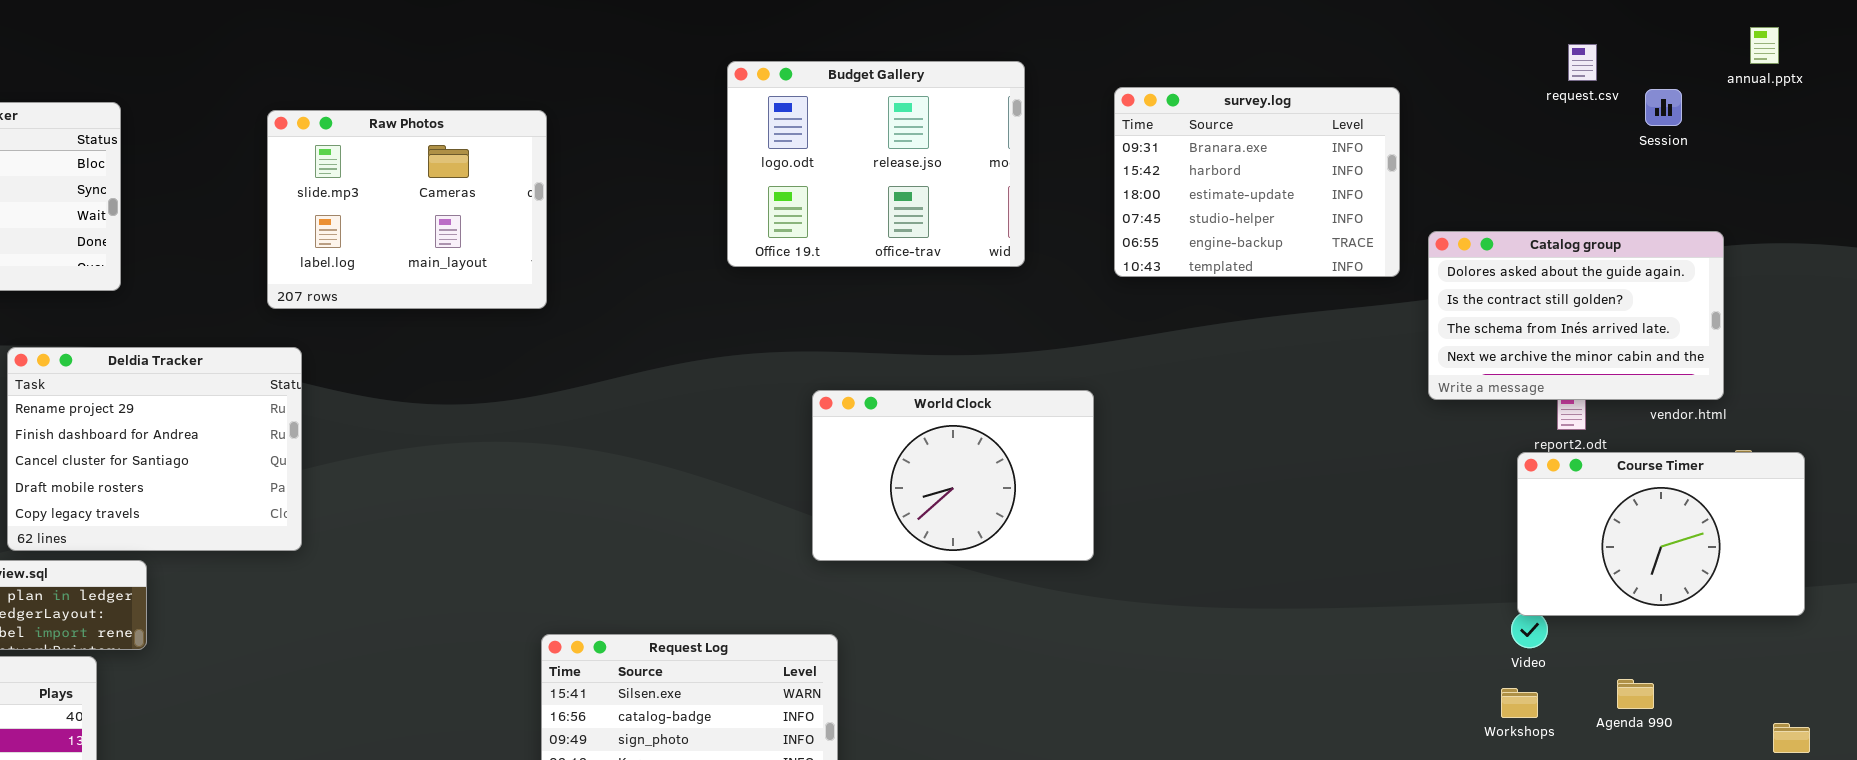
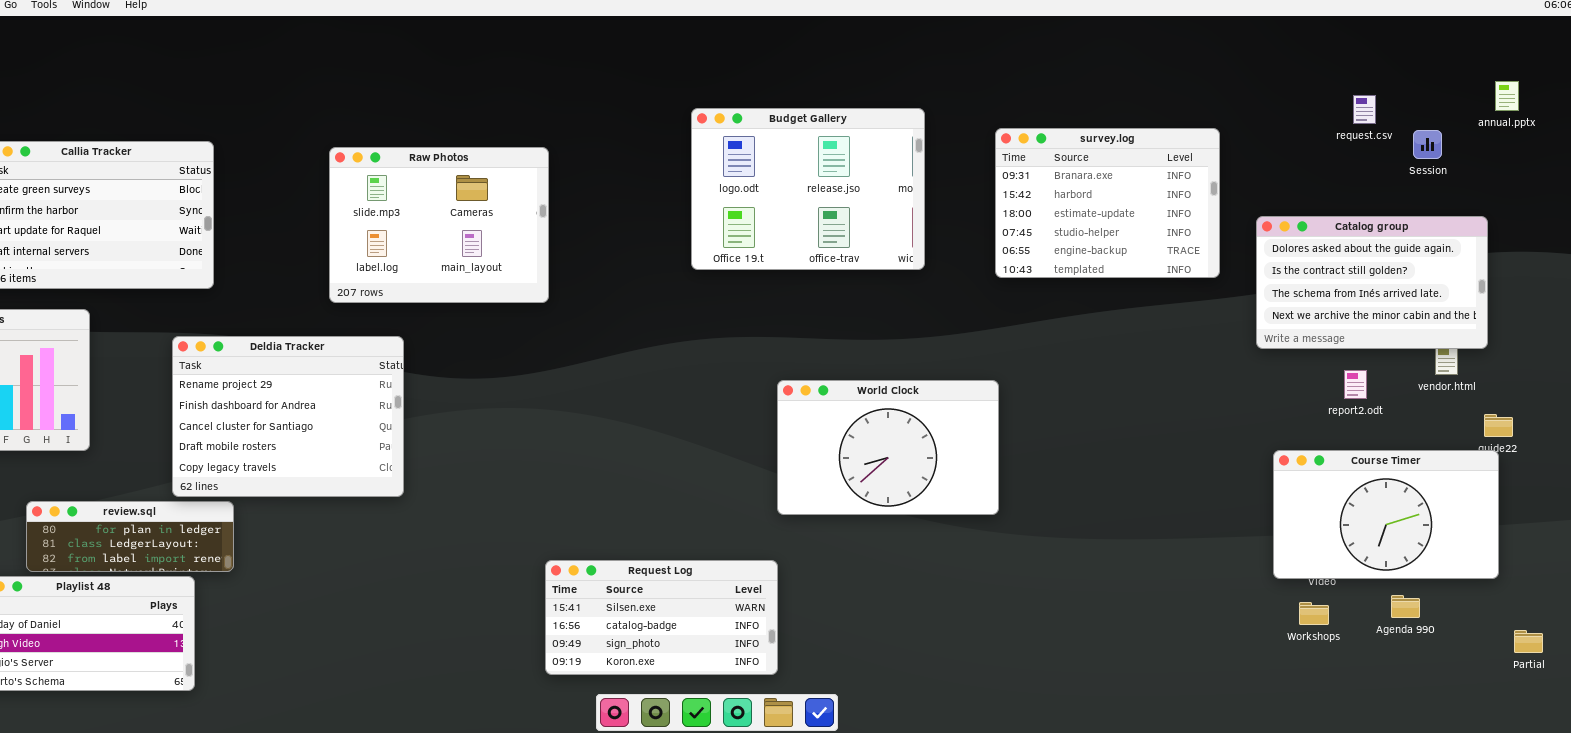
Catalog group: [1428,231,1724,400] -> [1256,216,1488,349], moved
Deldia Tracker: [7,347,302,551] -> [172,336,404,497], moved
World Clock: [812,390,1094,561] -> [777,380,999,515], moved
Course Timer: [1517,452,1805,616] -> [1273,450,1499,579], moved

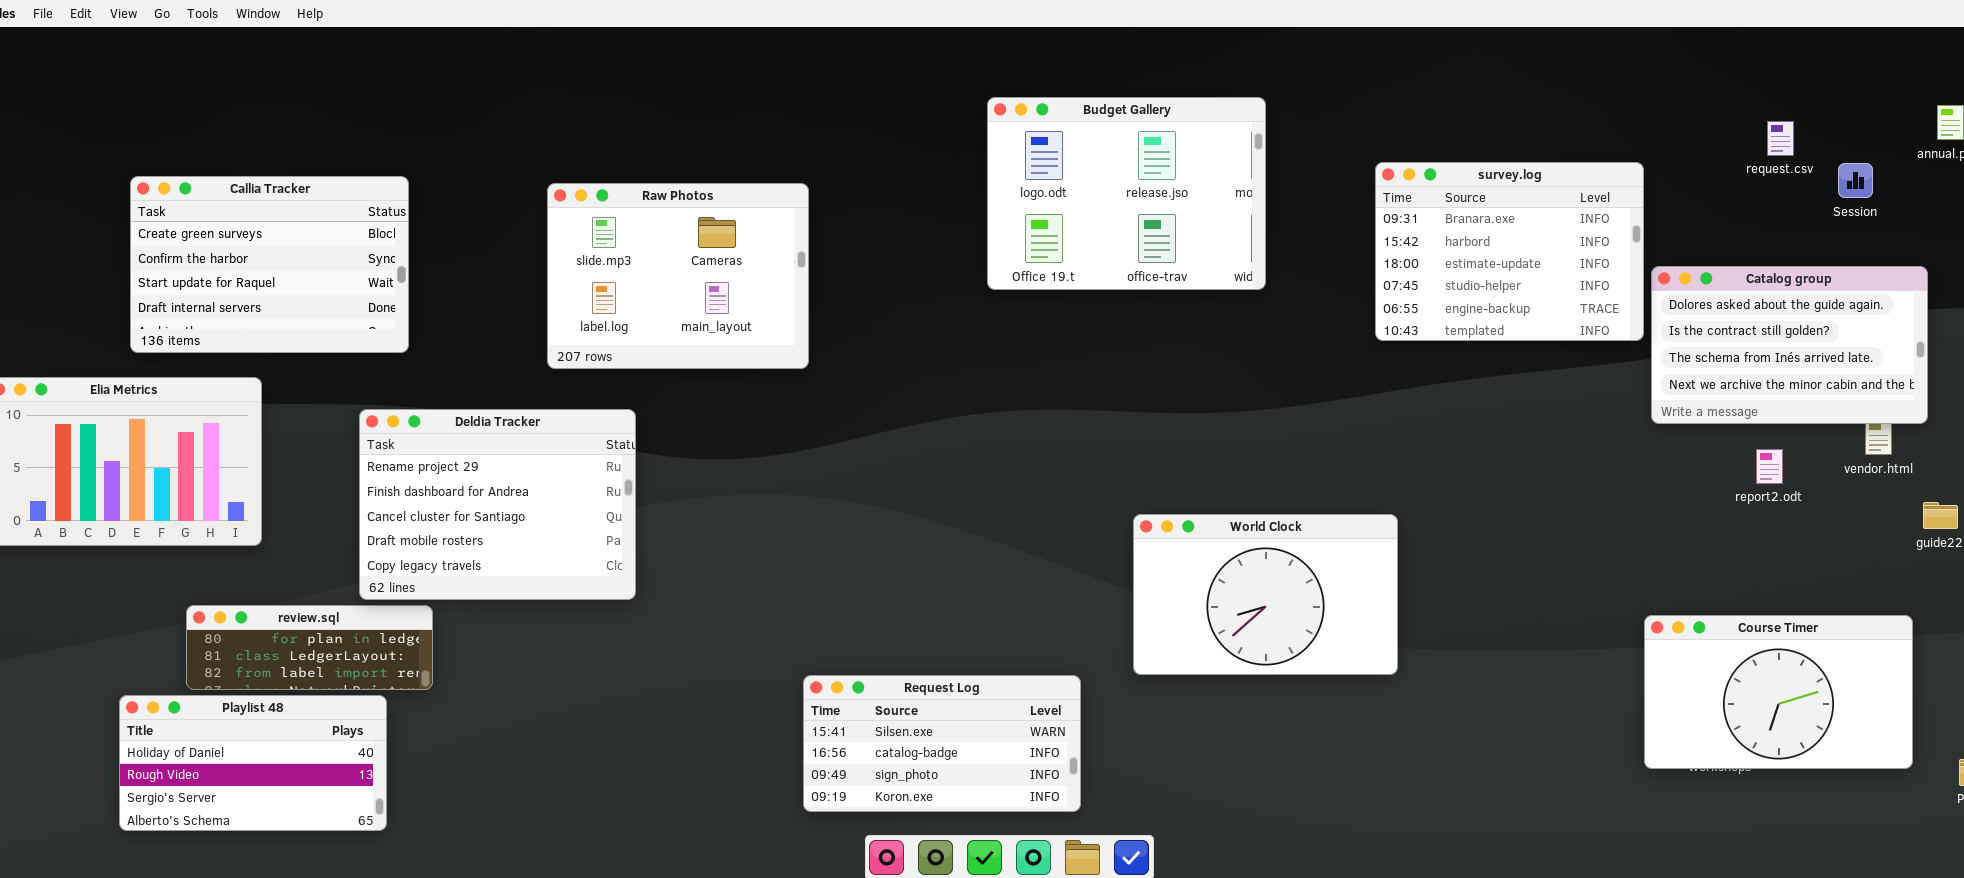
Budget Gallery: [691,108,925,270] -> [987,97,1266,290], moved
survey.log: [995,128,1220,278] -> [1375,162,1644,341], moved
World Clock: [777,380,999,515] -> [1133,514,1398,675], moved
Course Timer: [1273,450,1499,579] -> [1644,615,1913,769], moved

